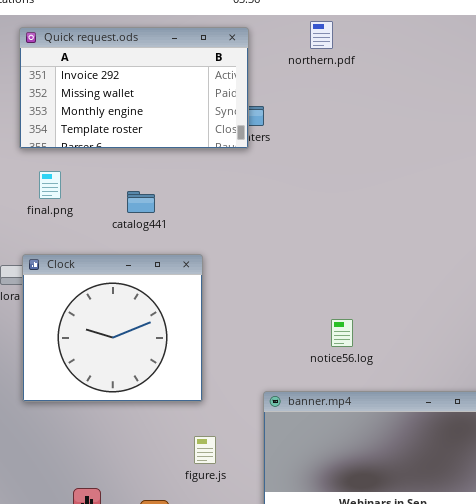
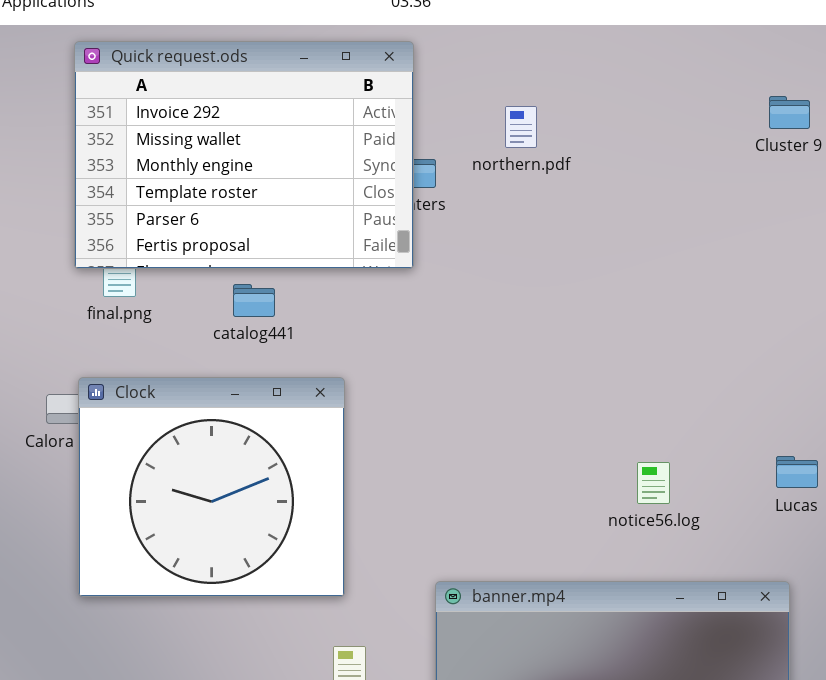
northern.pdf: [310,21,333,49] -> [505,106,537,148], moved
Quick request.ods: [19,27,249,149] -> [74,41,414,269], resized
notice56.log: [331,319,353,347] -> [637,462,670,504], moved

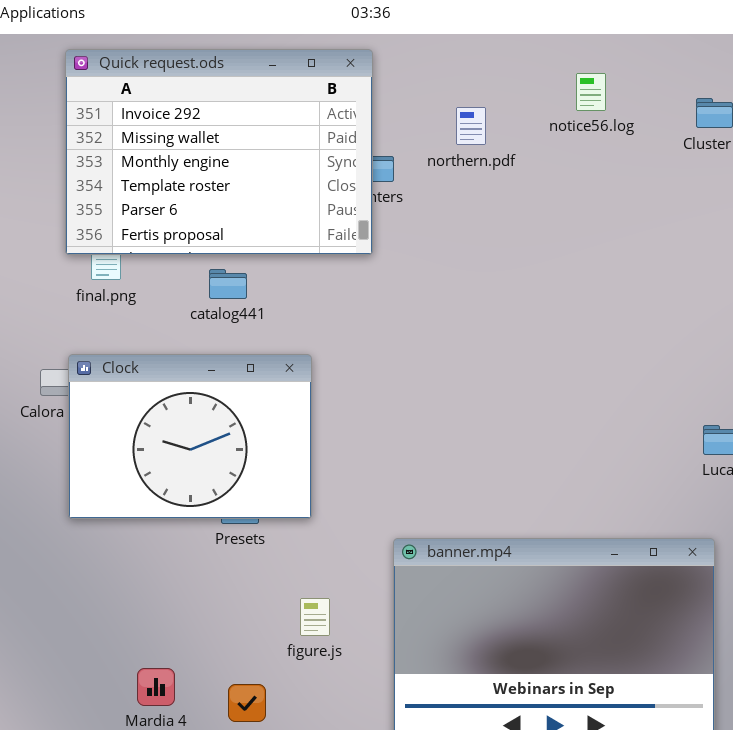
Clock: [78,377,345,597] -> [68,354,312,519], resized
notice56.log: [637,462,670,504] -> [576,73,606,111], moved

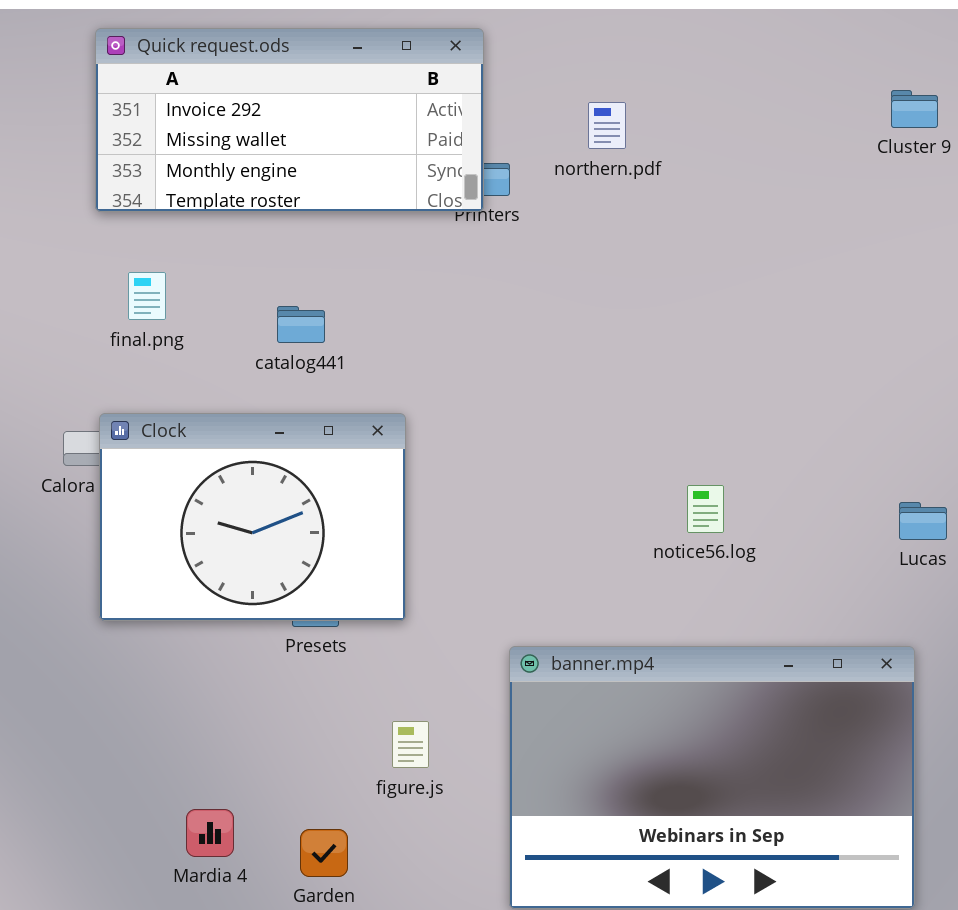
Quick request.ods: [65,49,373,255] -> [95,28,484,212], resized
notice56.log: [576,73,606,111] -> [687,485,724,533], moved

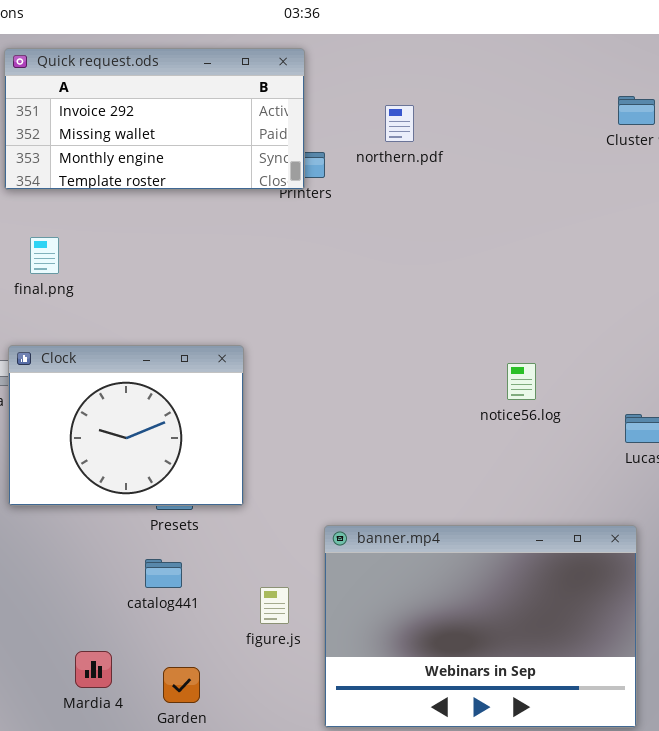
catalog441: [277,306,325,343] -> [145,559,182,588], moved
notice56.log: [687,485,724,533] -> [507,363,536,400], moved
figure.js: [392,721,429,768] -> [260,587,289,624], moved

